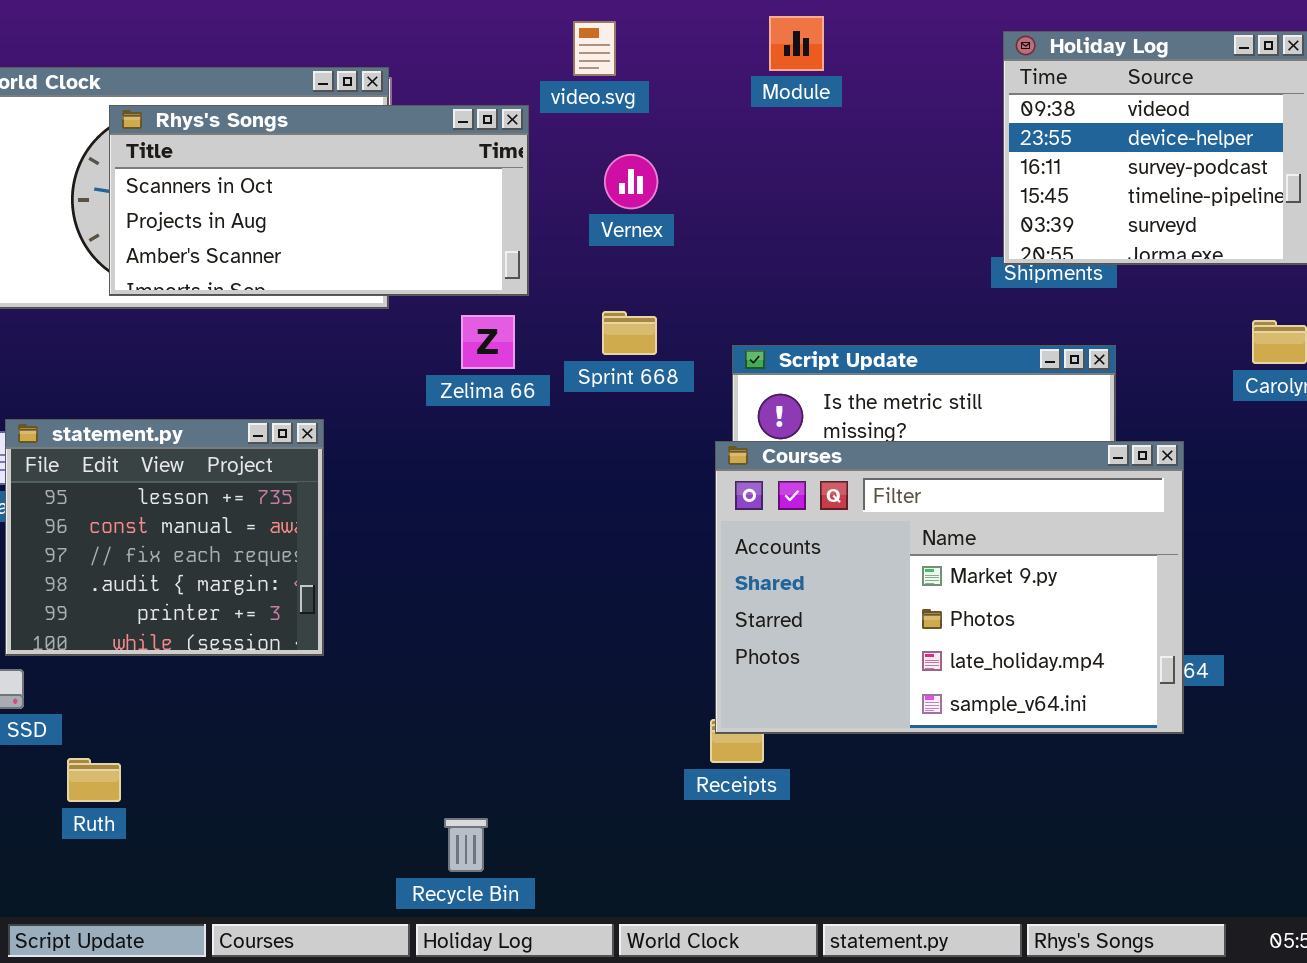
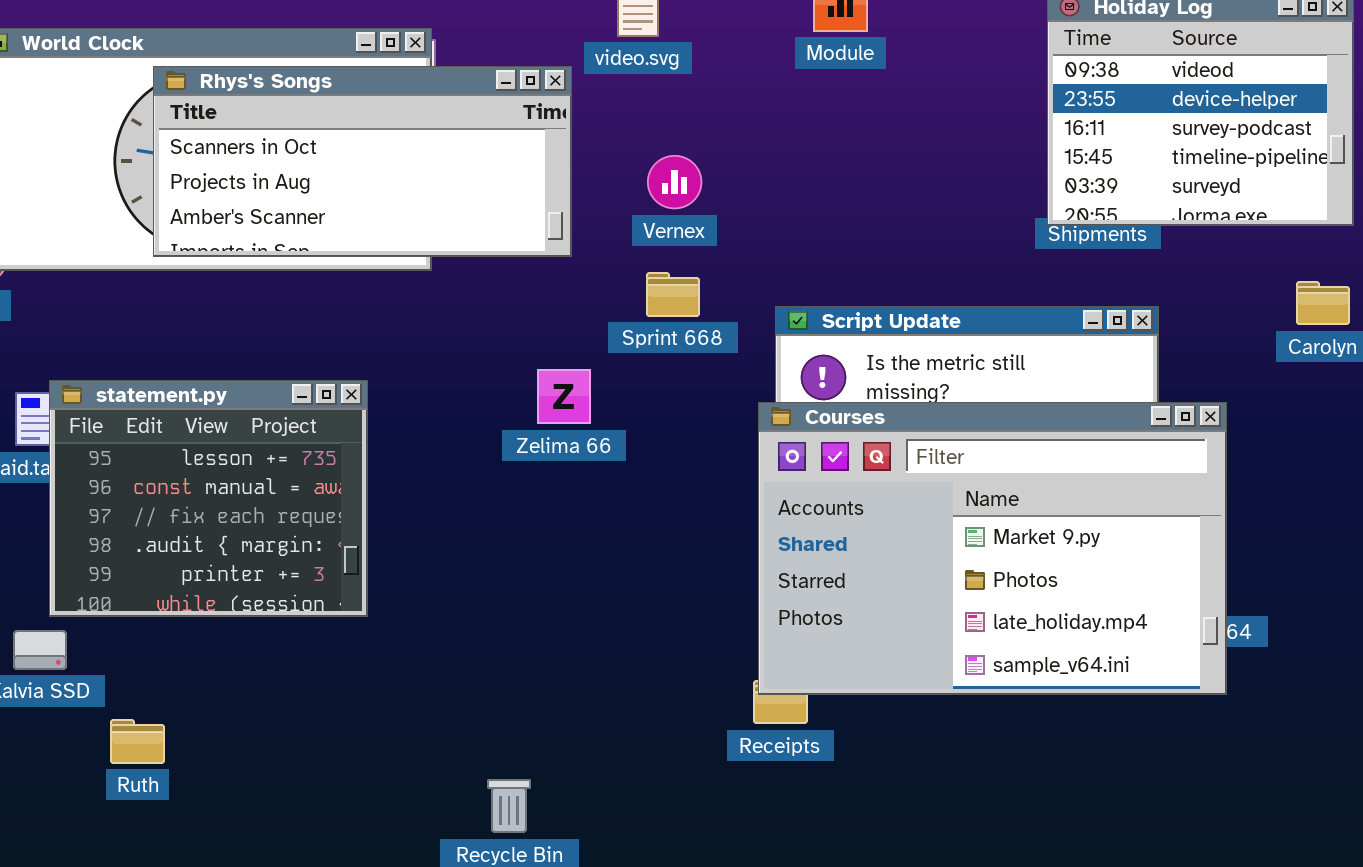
Vernex: [604,154,658,209] -> [647,155,702,209], moved
Zelima 66: [461,315,515,369] -> [537,369,591,424], moved

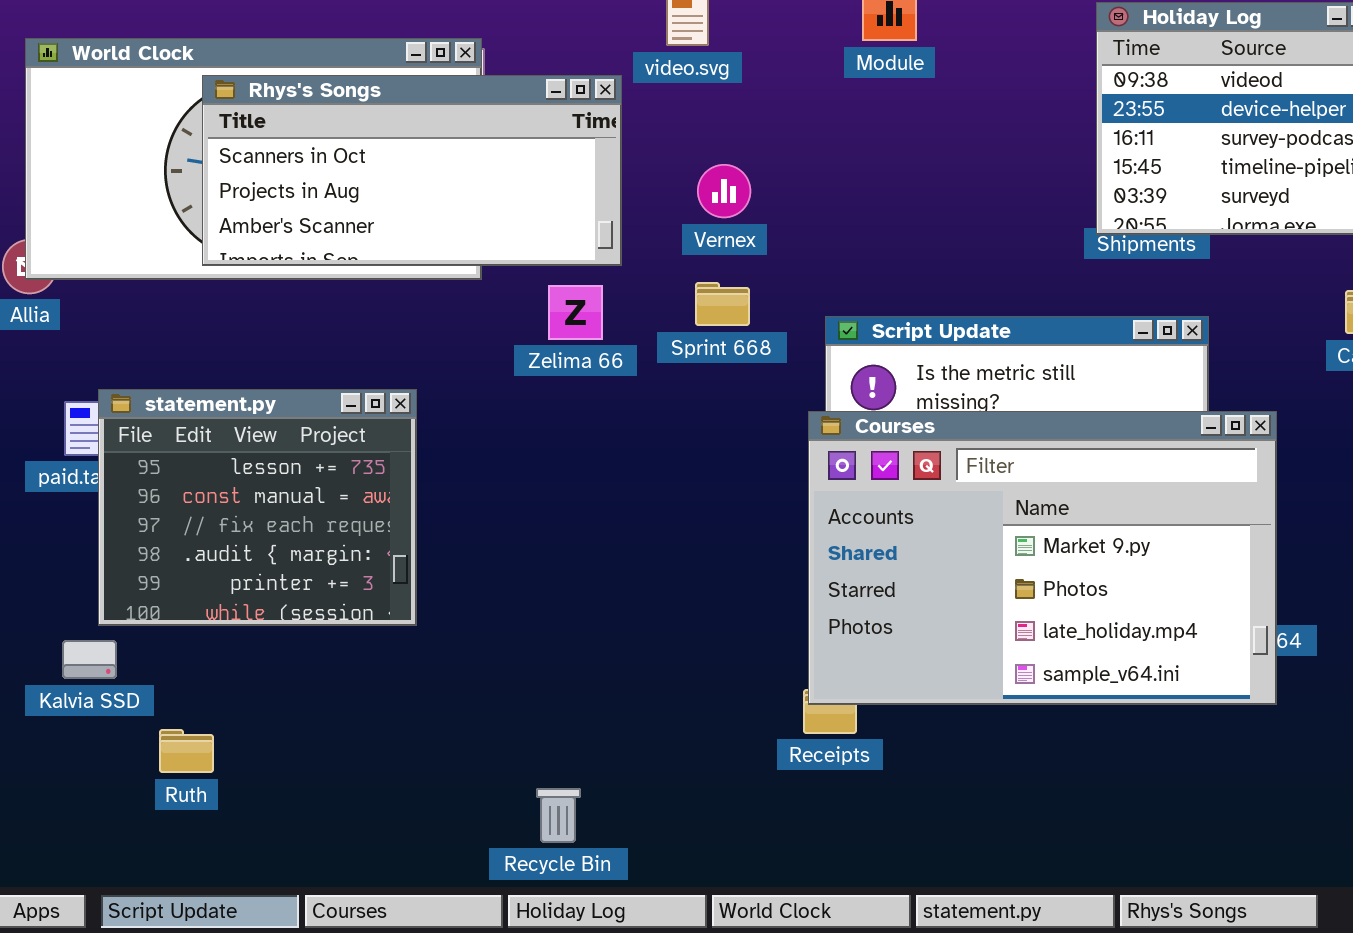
Zelima 66: [537,369,591,424] -> [548,285,603,340], moved

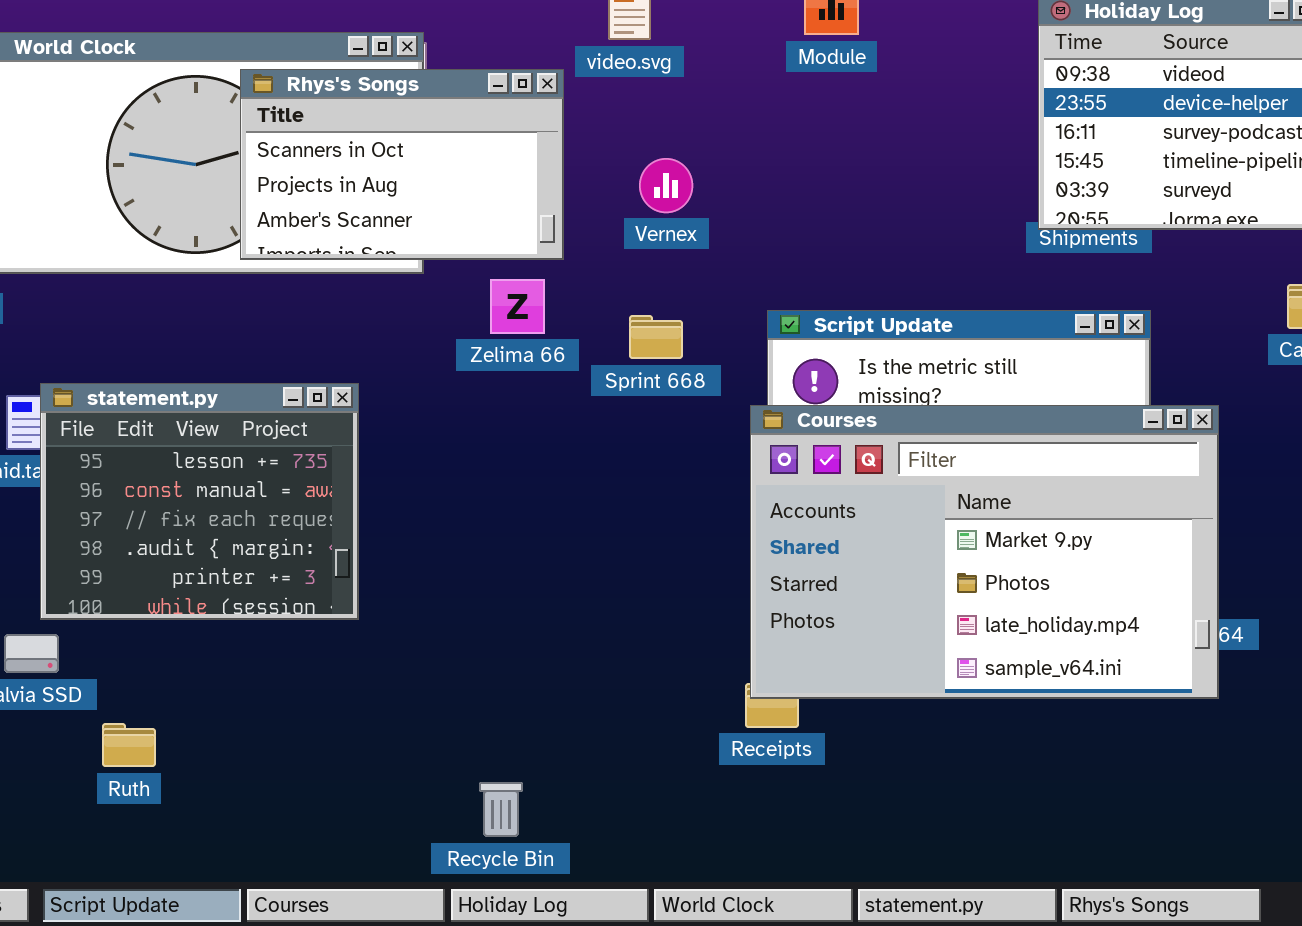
Rhys's Songs: [202,75,622,266] -> [240,69,564,260], resized
Sprint 668: [695,282,750,326] -> [629,315,683,359], moved

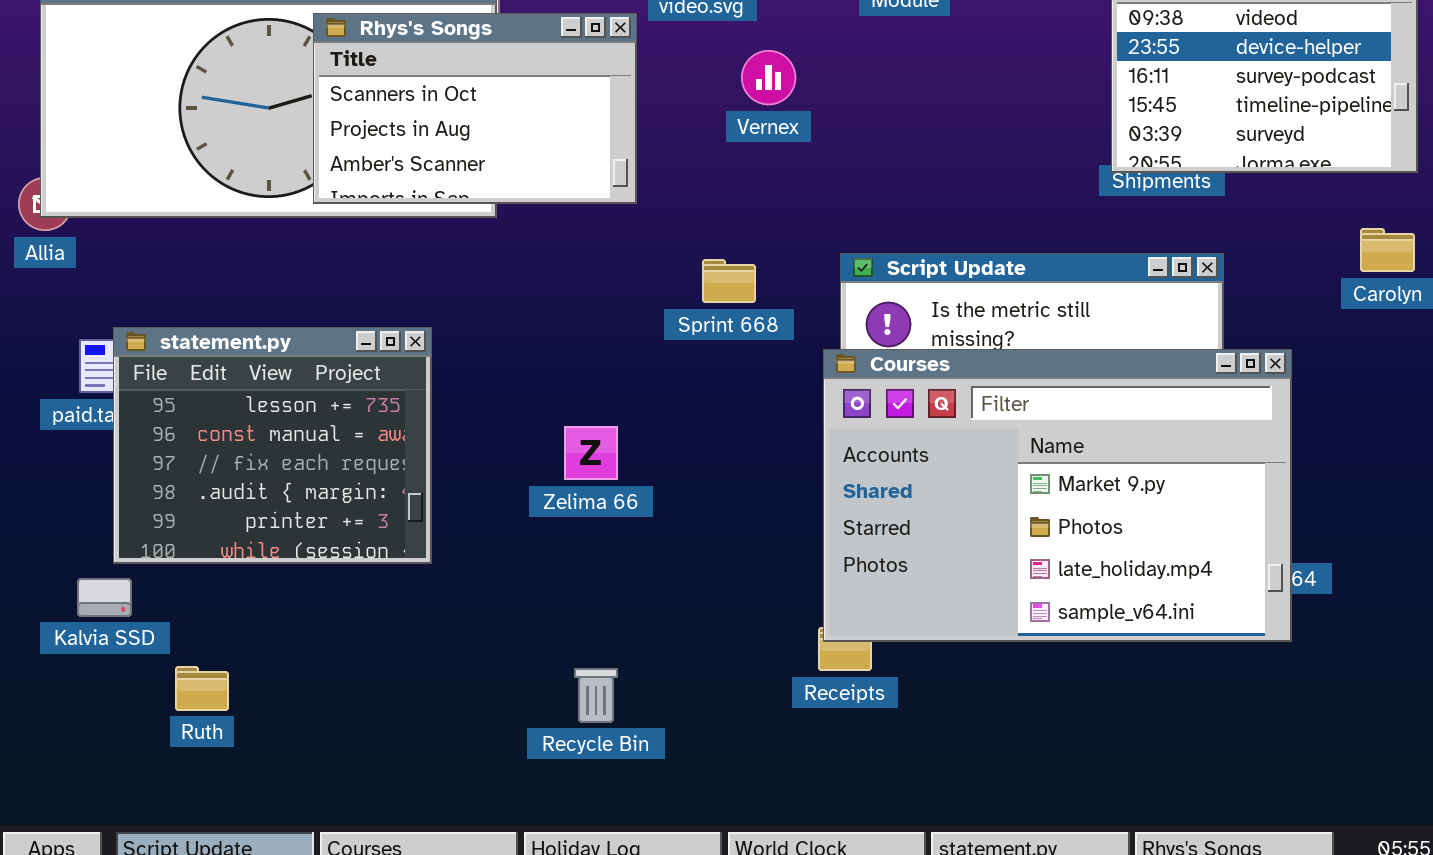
Vernex: [639,158,693,213] -> [741,50,796,105], moved
Zelima 66: [490,279,545,334] -> [564,426,618,480], moved
Recycle Bin: [479,782,523,837] -> [574,668,618,723], moved

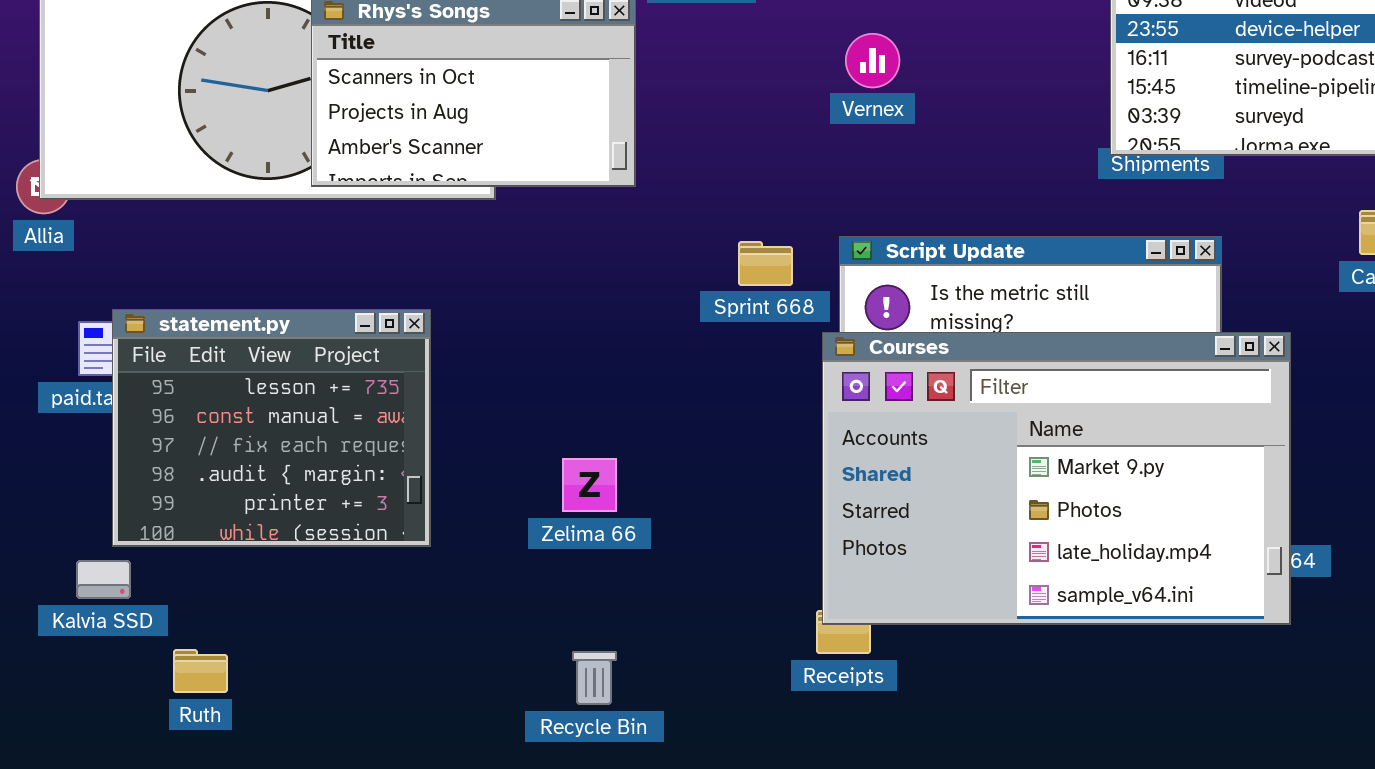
Vernex: [741,50,796,105] -> [845,33,900,88], moved
Sprint 668: [702,259,756,303] -> [738,241,793,286], moved
Zelima 66: [564,426,618,480] -> [562,458,617,512], moved

